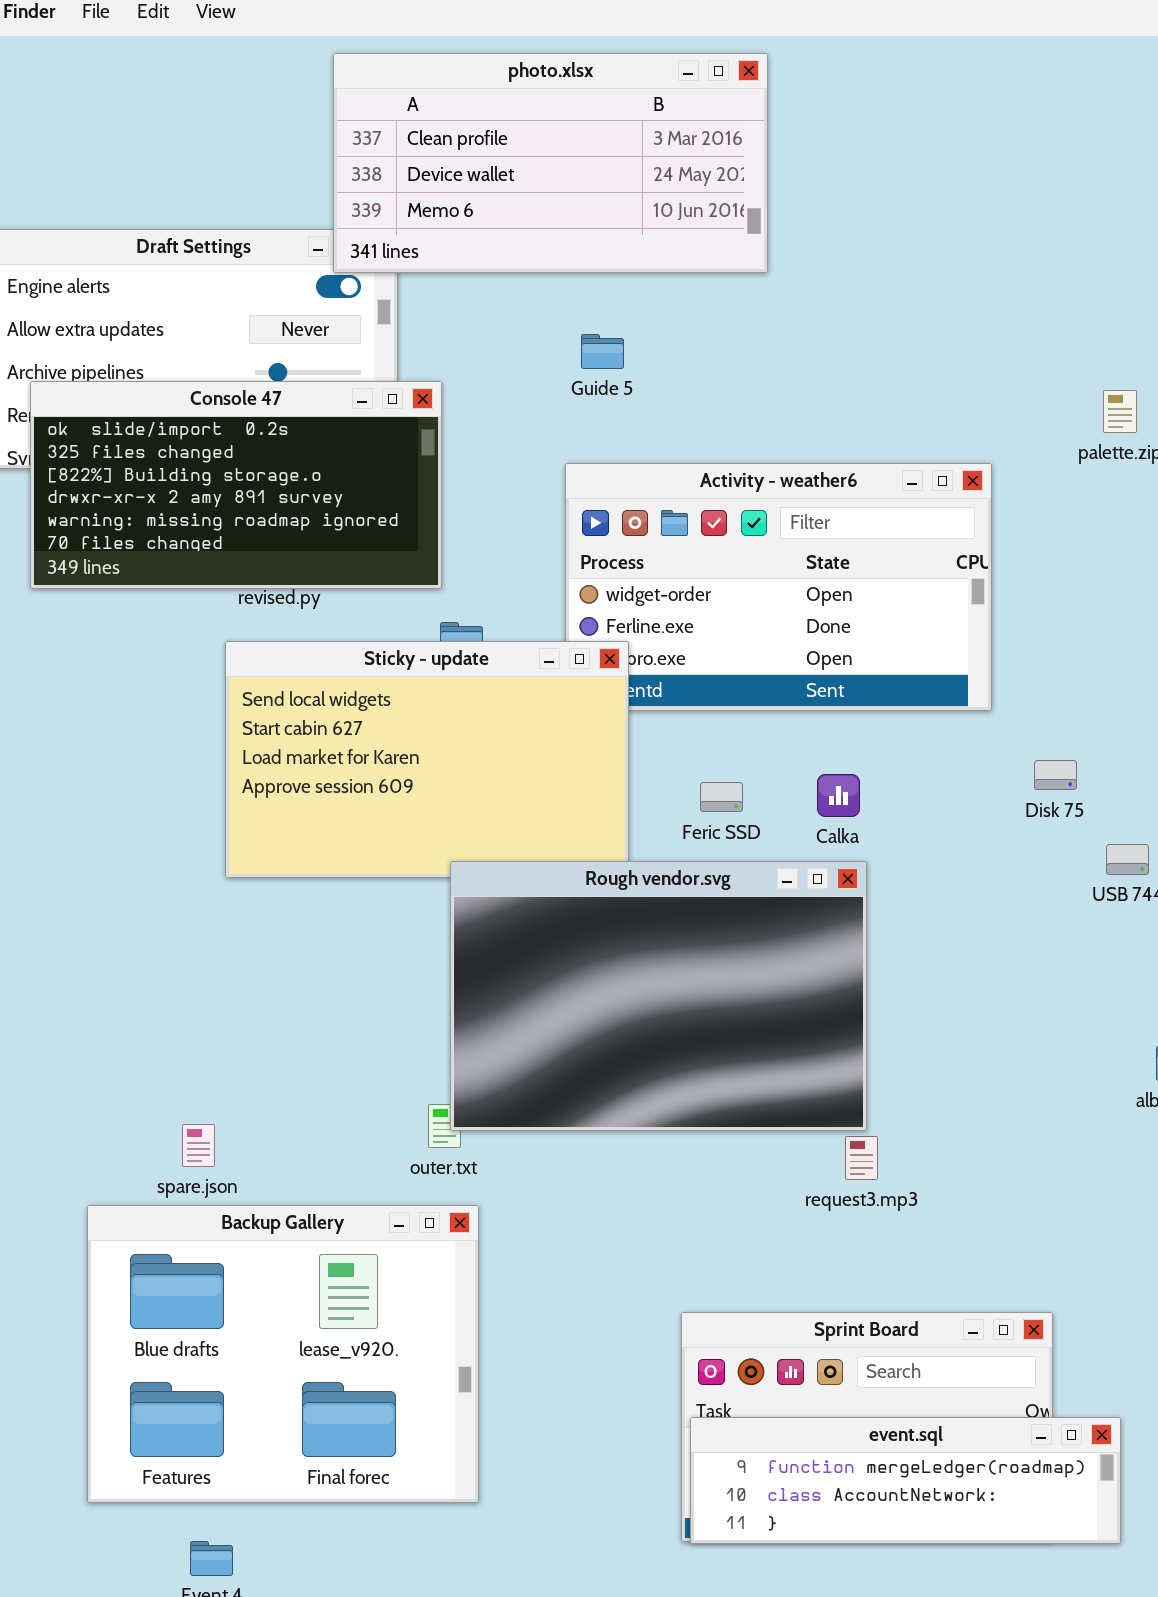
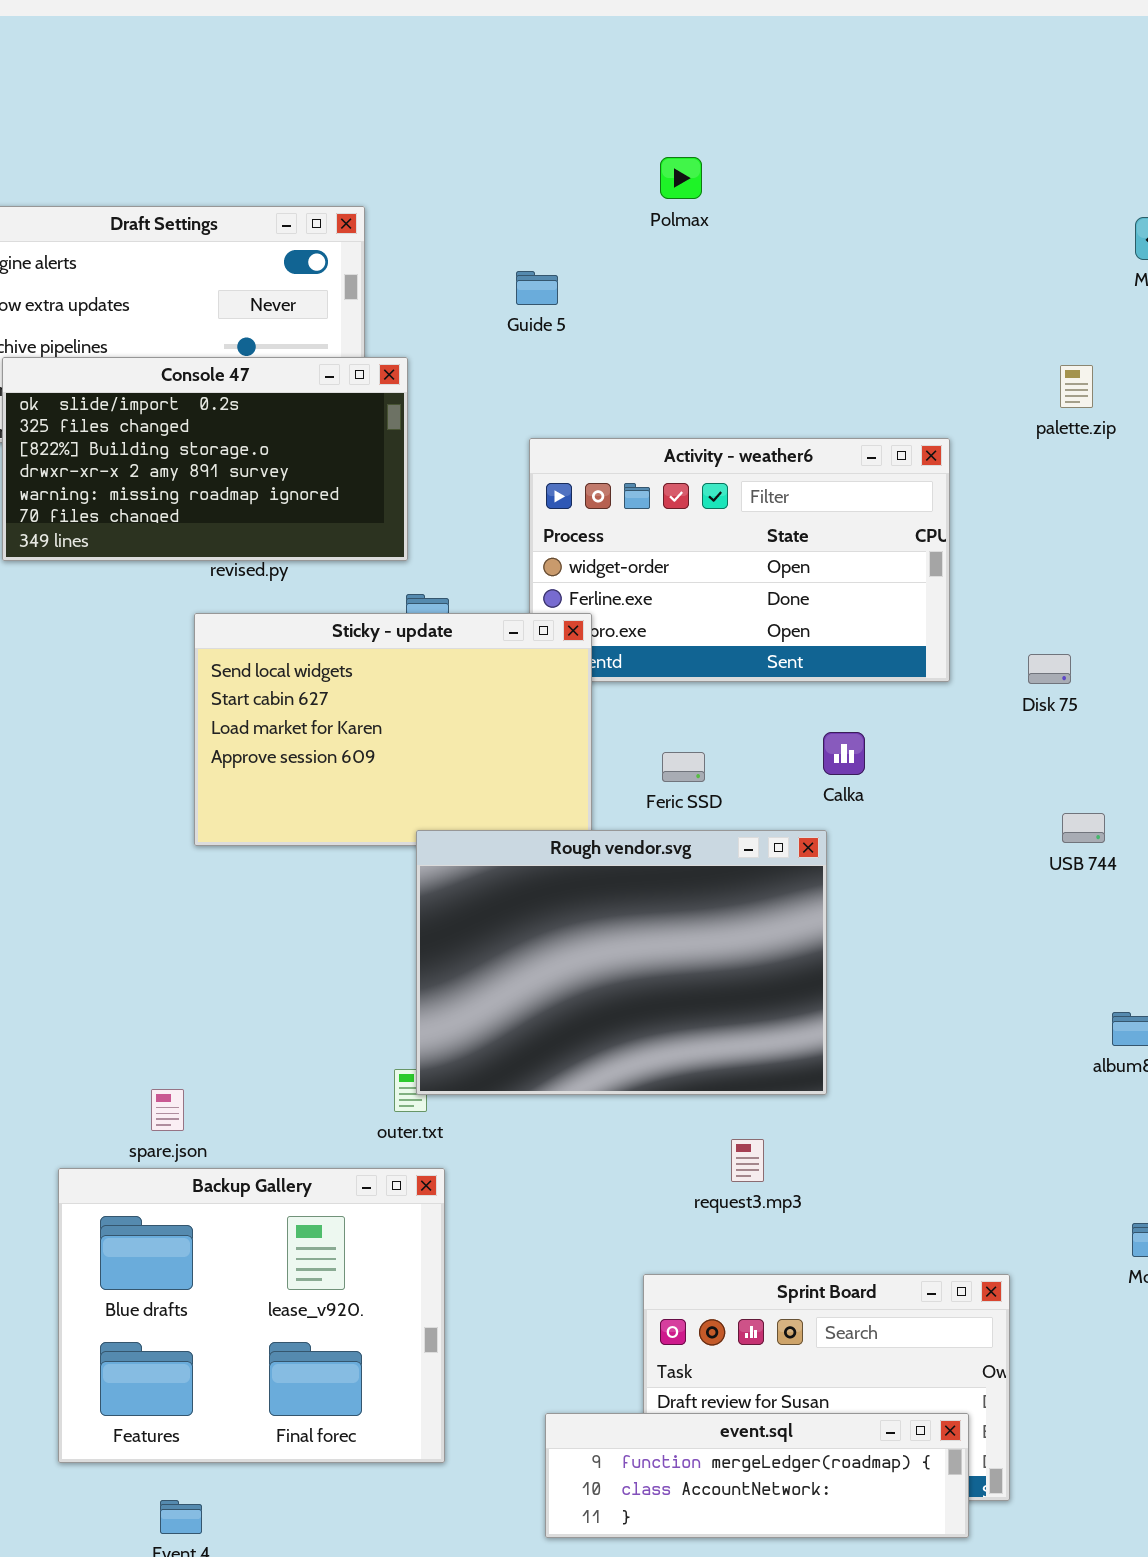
photo.xlsx: [333,53,768,273] -> none, closed
Guide 5: [581,334,624,369] -> [516,271,558,305], moved
Disk 75: [1034,760,1077,790] -> [1028,654,1071,684], moved
Calka: [817,774,860,817] -> [823,732,865,775], moved
request3.mp3: [845,1136,878,1180] -> [731,1139,764,1182], moved
event.sql: [690,1417,1121,1544] -> [545,1413,969,1538], moved

